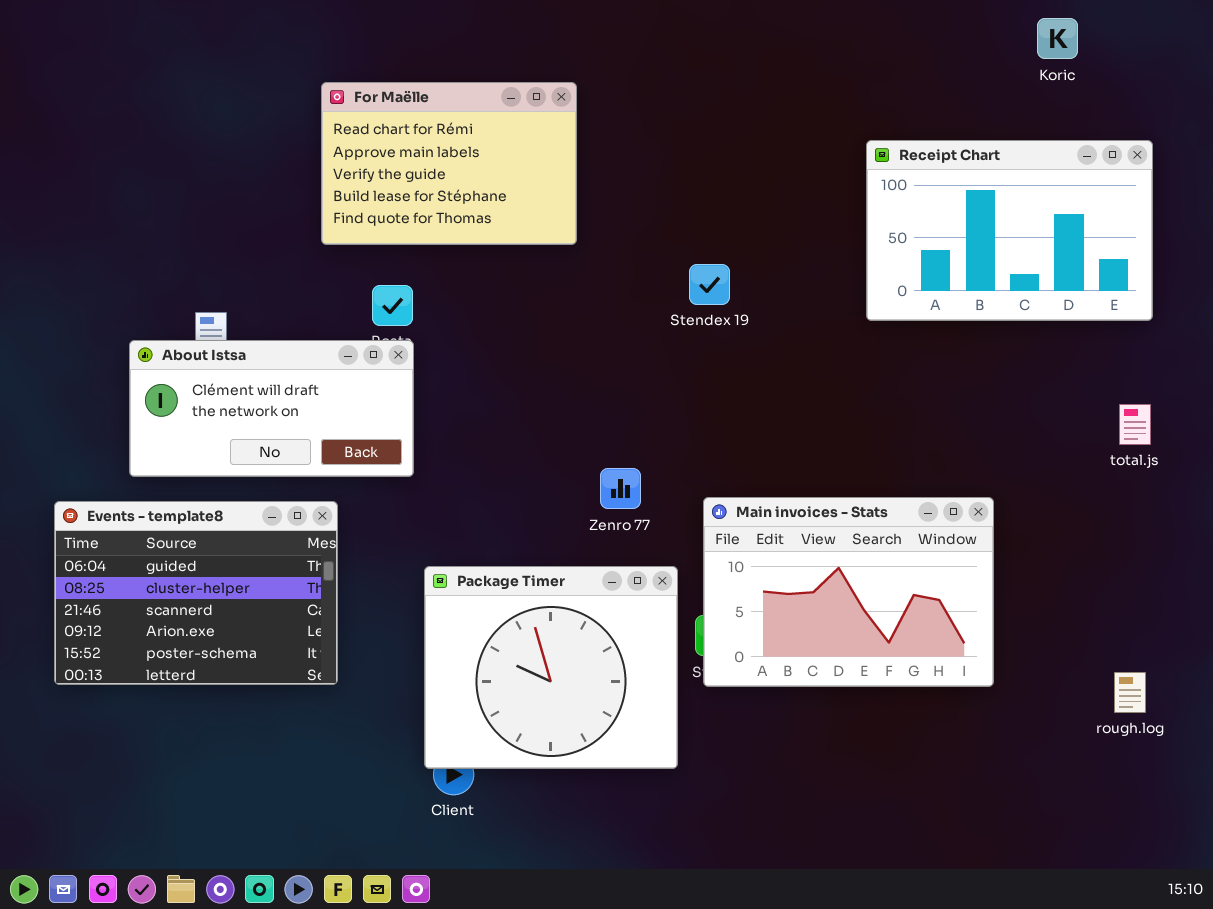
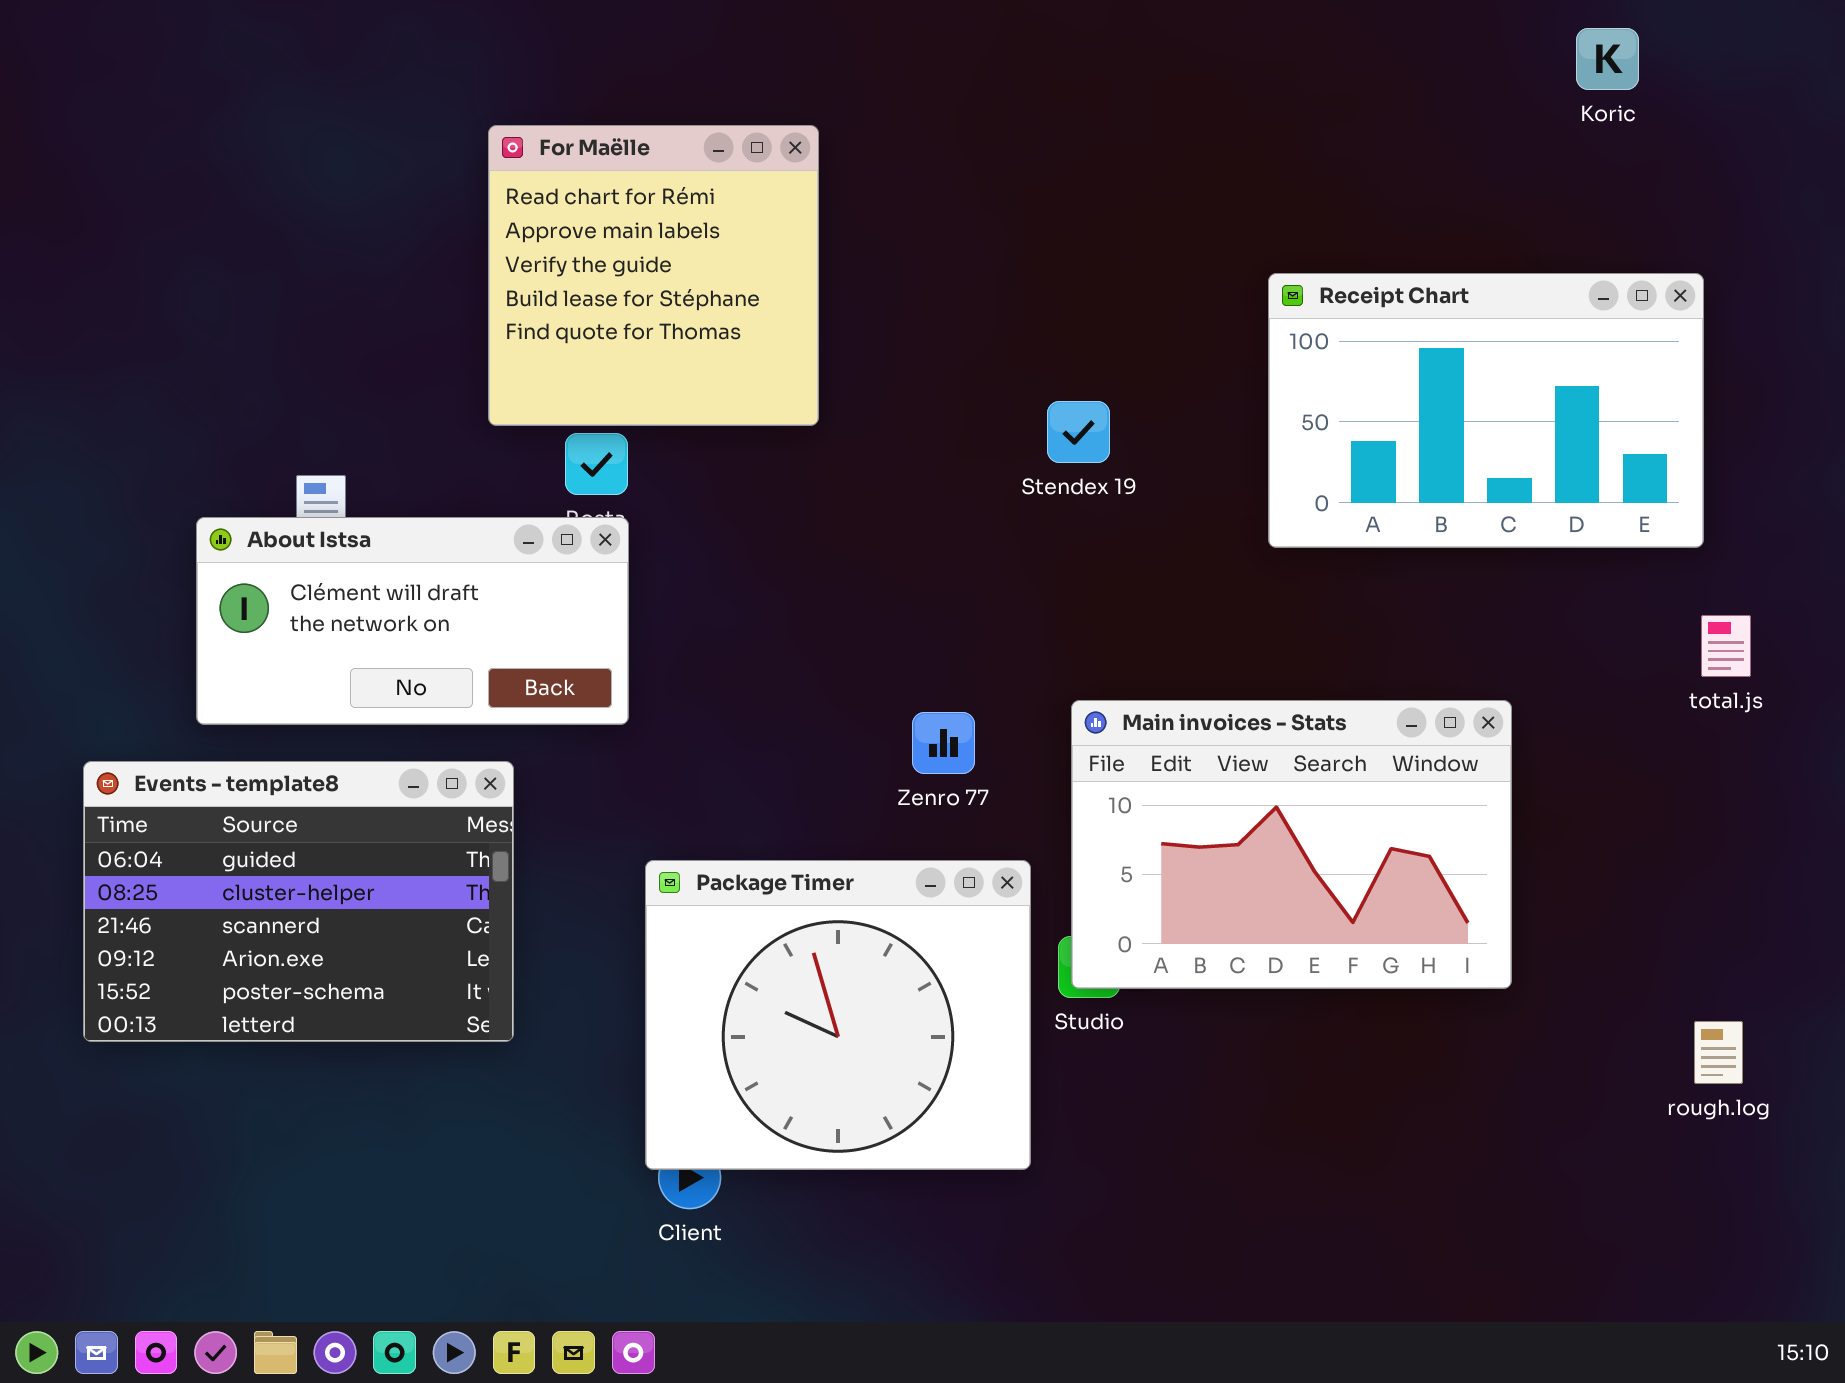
For Maëlle: [321,82,577,245] -> [488,125,819,426], resized
Receipt Chart: [866,140,1153,321] -> [1268,273,1704,548], moved
Main invoices - Stats: [703,497,994,687] -> [1071,700,1512,989], moved

